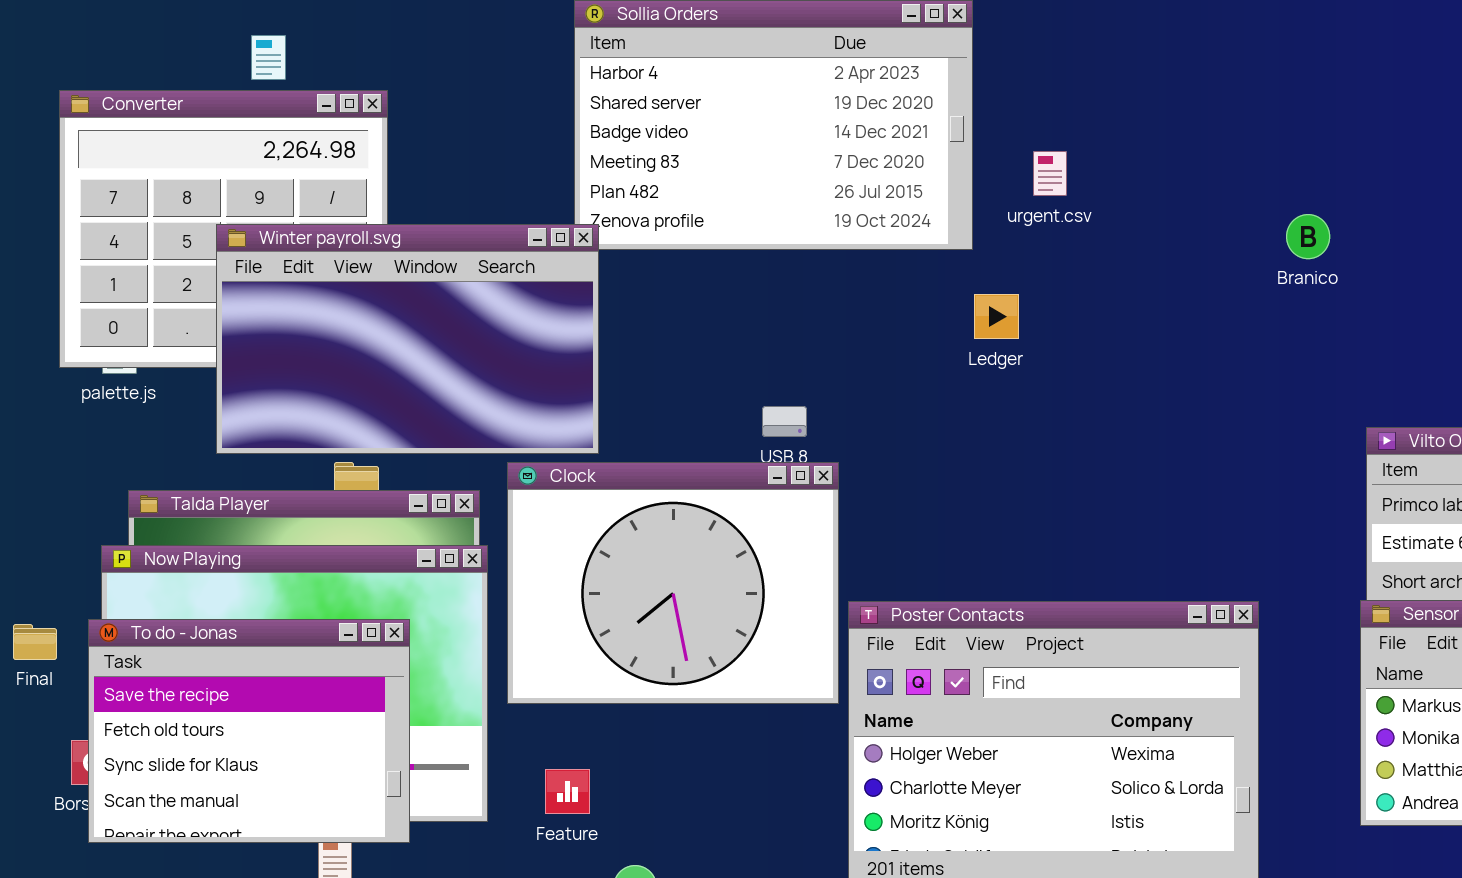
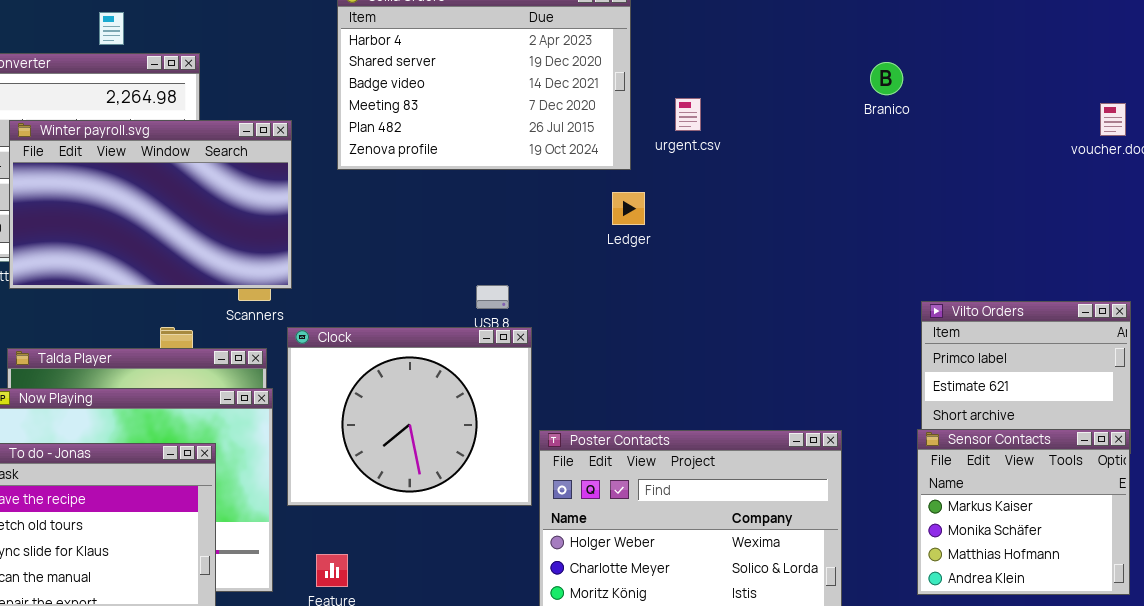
Branico: [1286,214,1330,259] -> [870,62,903,95], moved
Winter payroll.svg: [216,224,599,454] -> [9,120,292,289], moved
Ledger: [974,294,1019,339] -> [612,192,645,225], moved

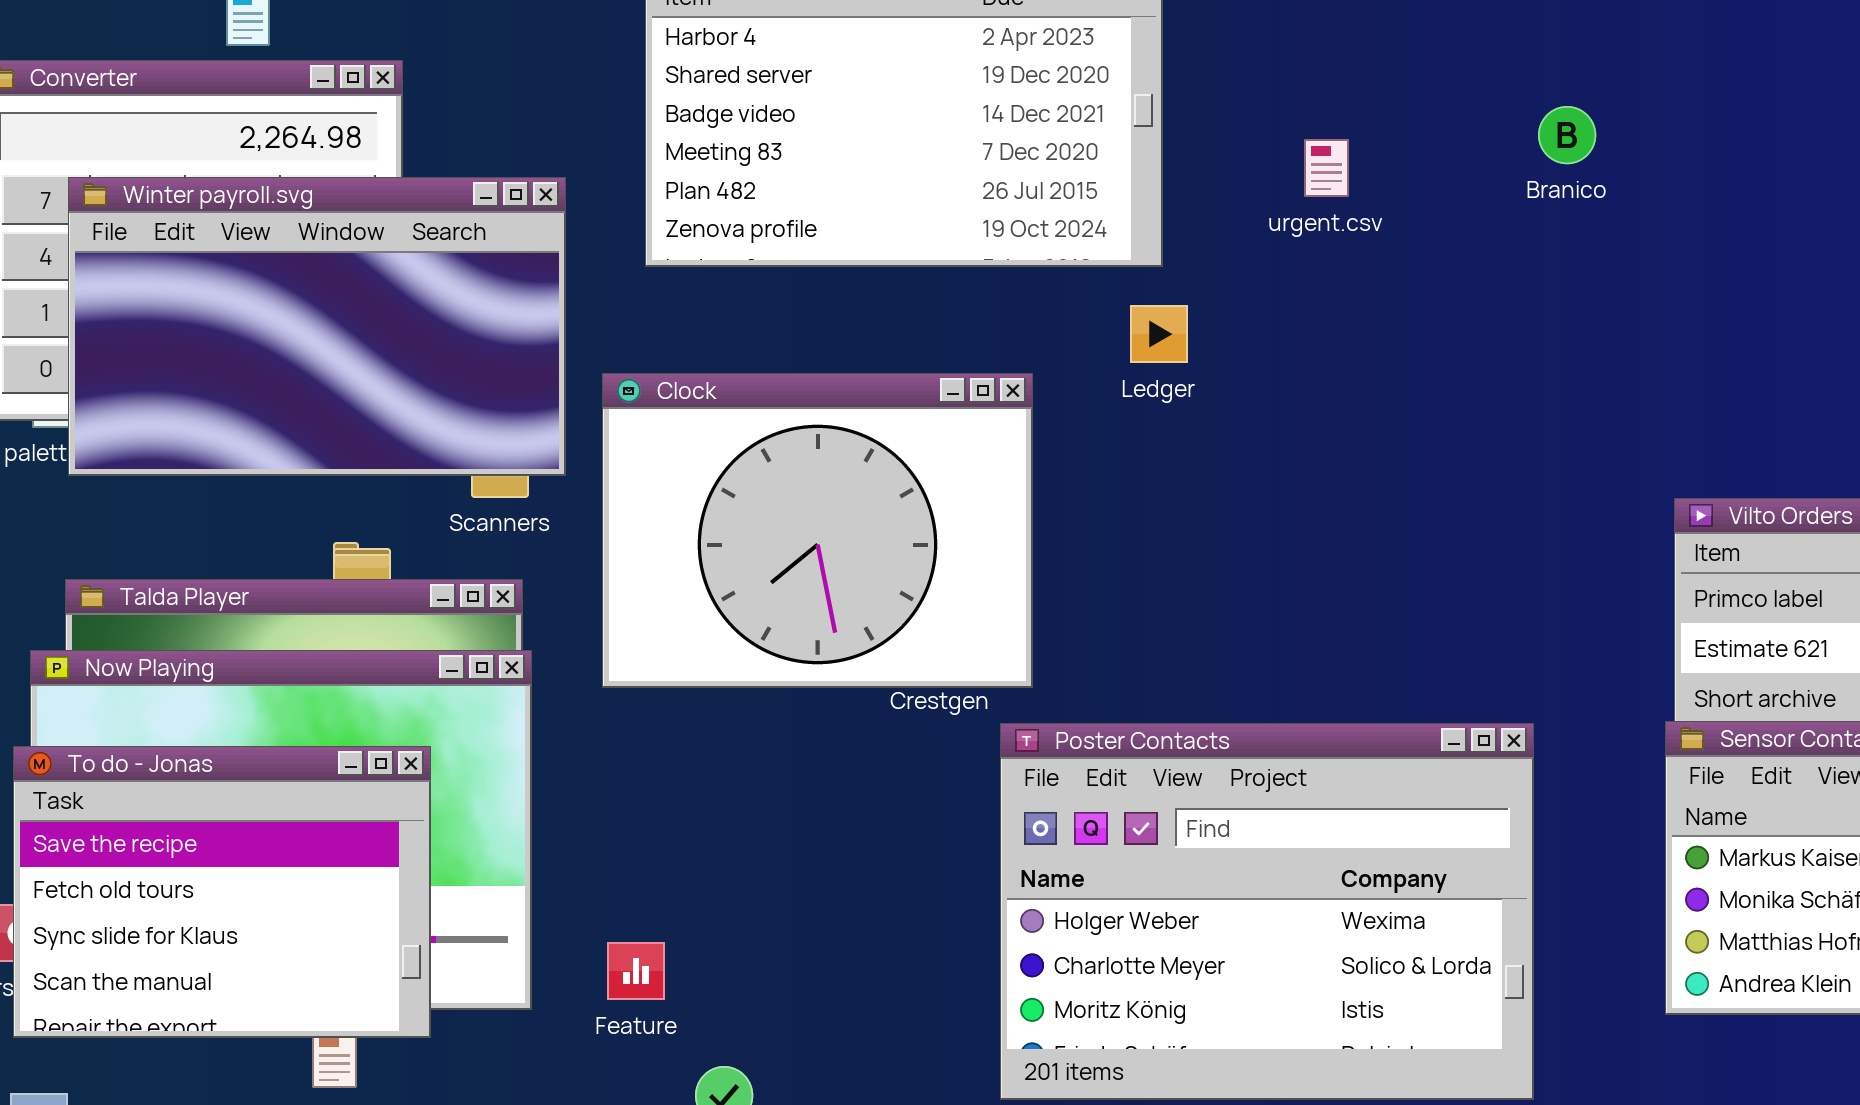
Branico: [870,62,903,95] -> [1538,106,1596,164], moved
urgent.csv: [675,98,701,131] -> [1304,139,1349,197], moved
Clock: [287,327,532,506] -> [602,373,1033,688], moved

